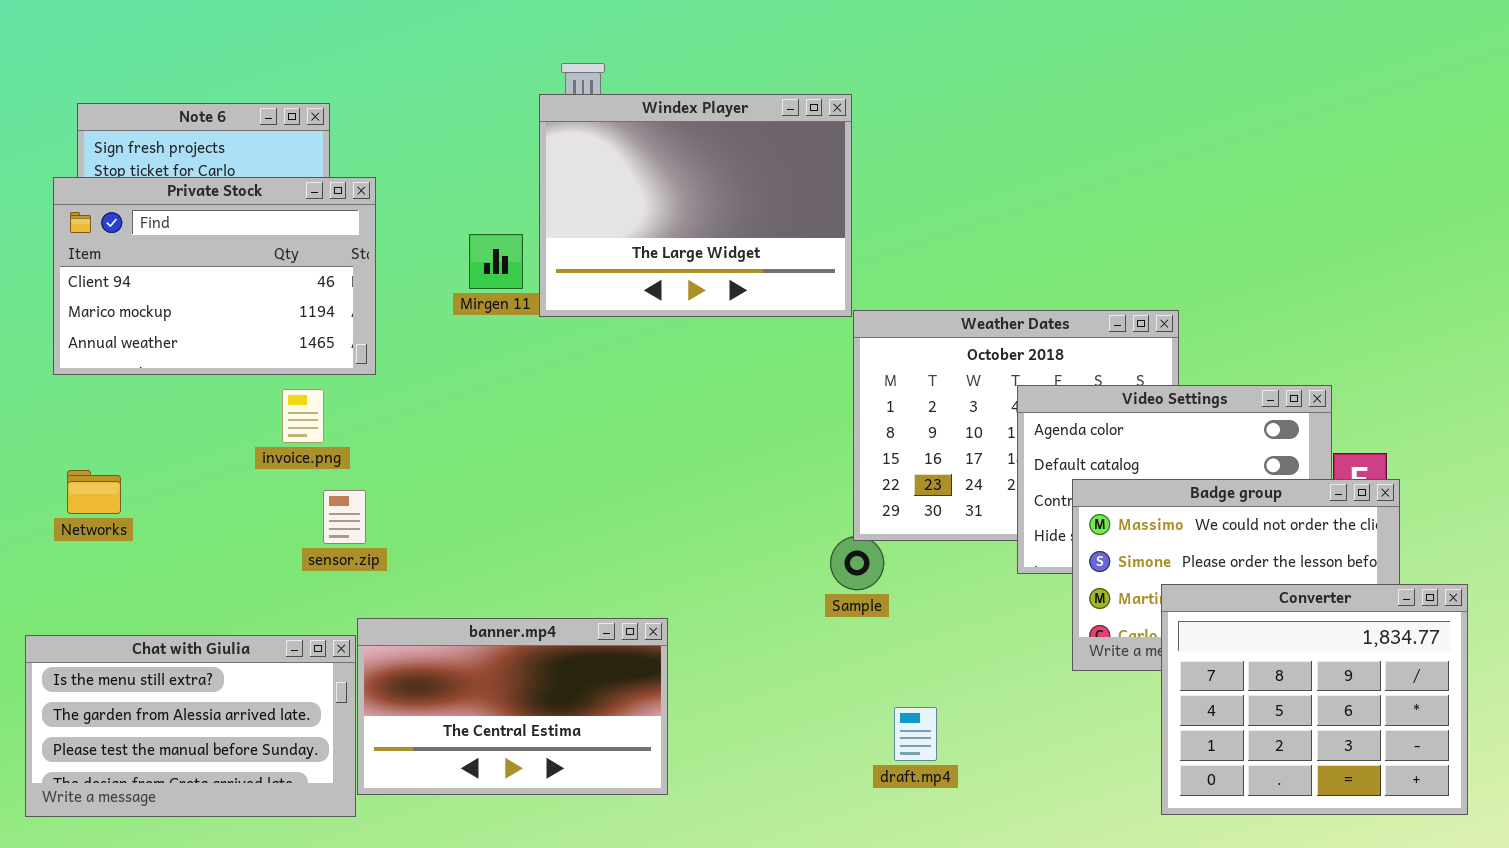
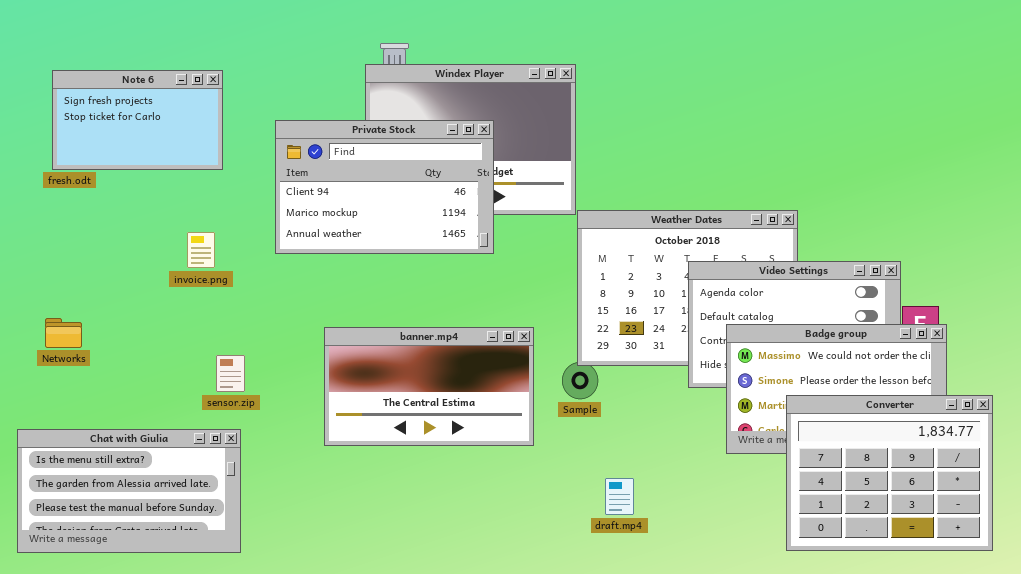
Private Stock: [53,177,376,375] -> [275,120,494,254], moved
invoice.png: [282,389,324,443] -> [187,232,215,268], moved
sensor.zip: [323,490,366,544] -> [216,355,245,392], moved
banner.mp4: [357,618,668,795] -> [324,327,534,446], moved

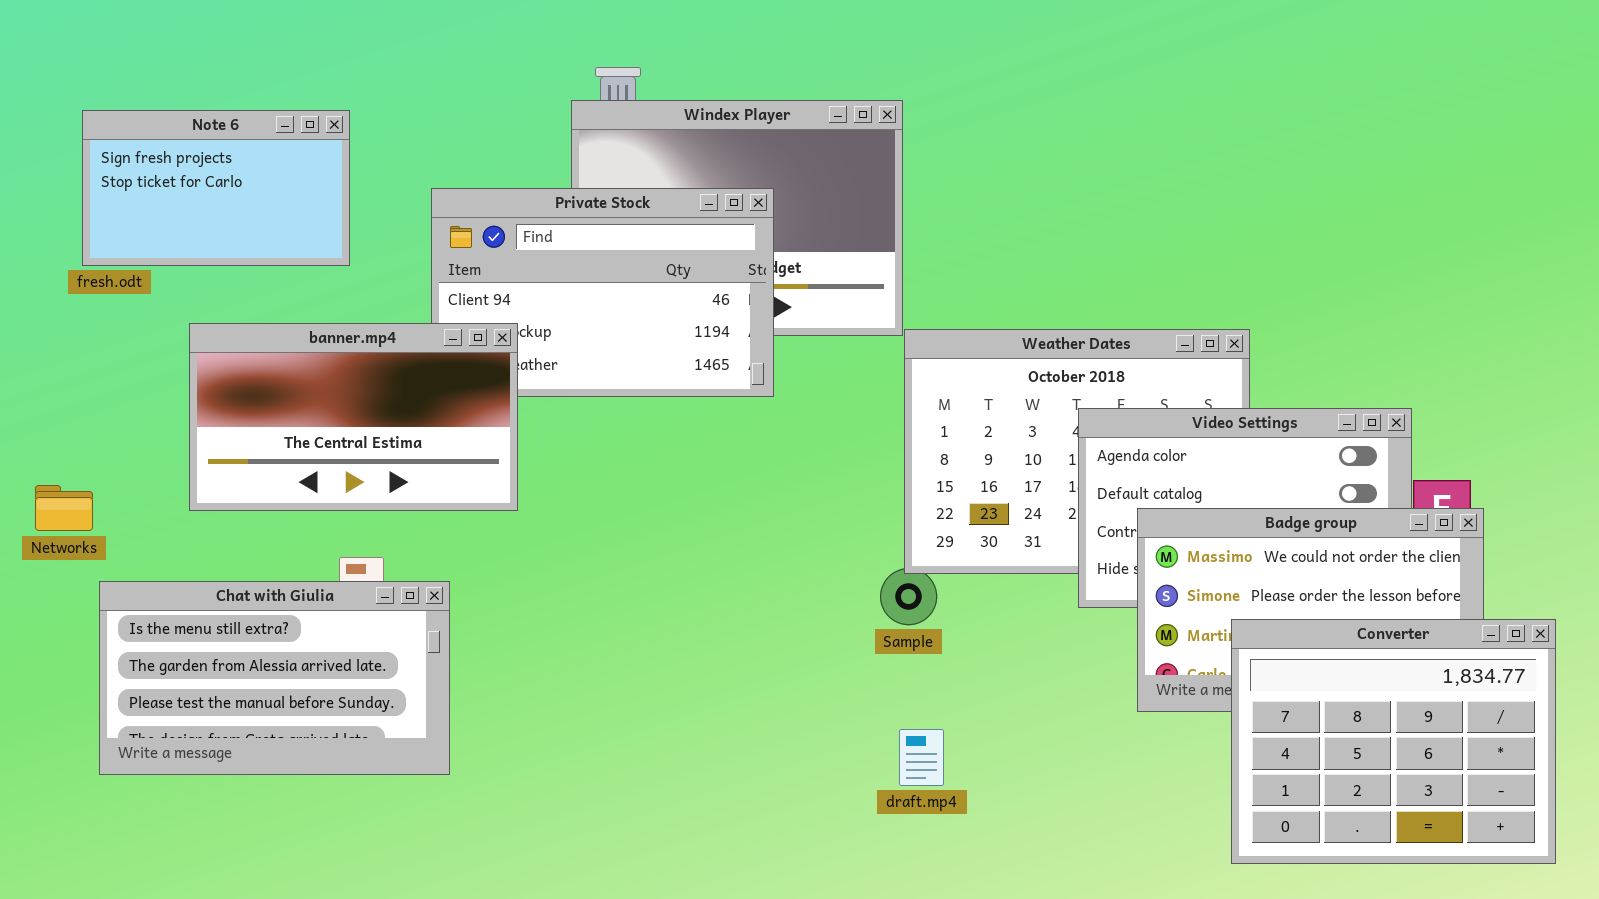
Networks: [45,318,82,348] -> [35,485,93,531], moved
banner.mp4: [324,327,534,446] -> [189,323,518,511], moved
Chat with Giulia: [17,429,241,553] -> [99,581,450,775], moved
draft.mp4: [605,478,634,515] -> [899,729,944,786], moved

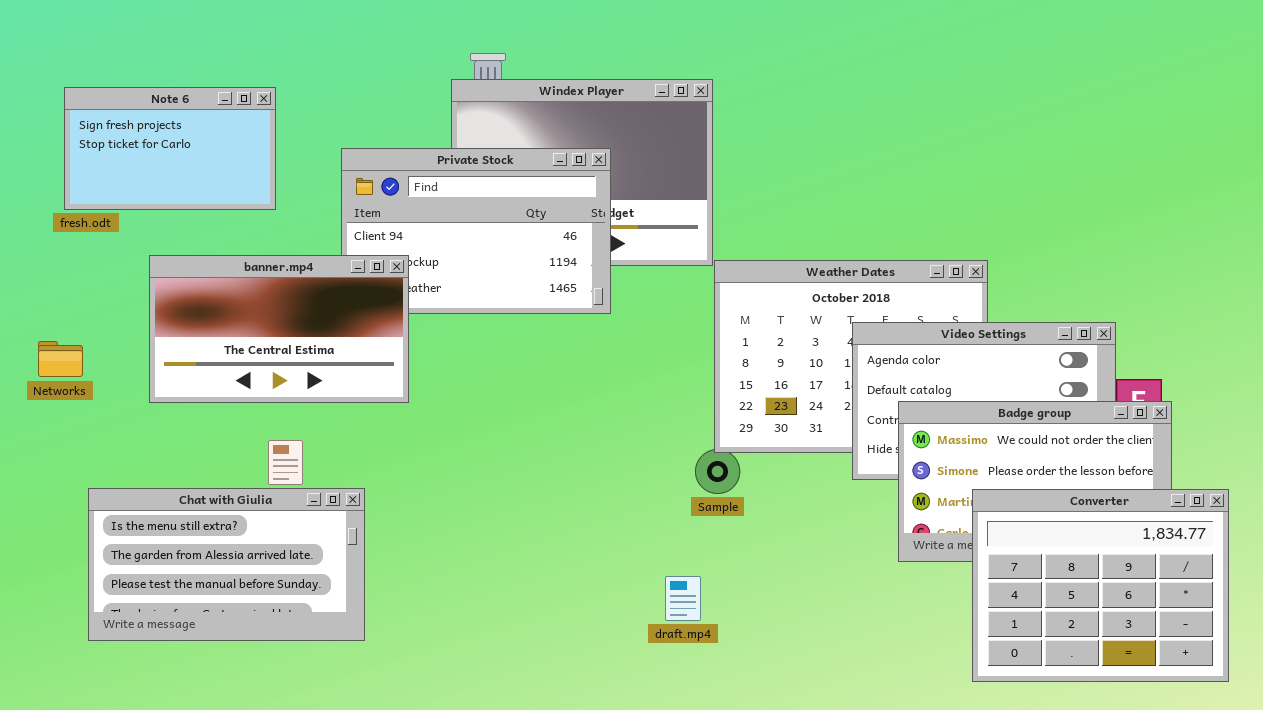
Networks: [35,485,93,531] -> [38,341,83,377], moved
Chat with Giulia: [99,581,450,775] -> [88,488,365,641], moved
draft.mp4: [899,729,944,786] -> [665,576,701,621], moved

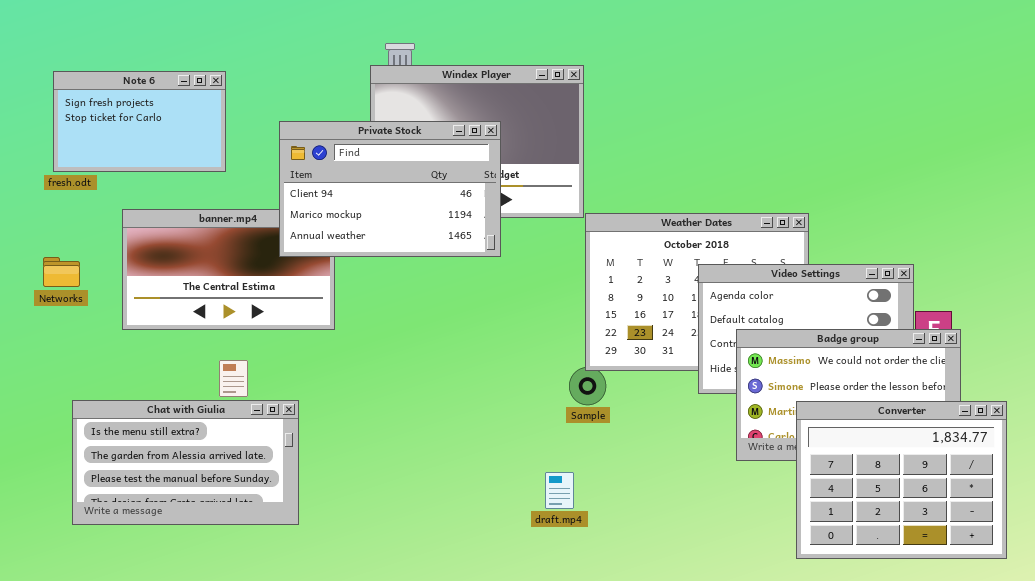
Private Stock: [341,148,611,314] -> [279,121,501,257], raised
Networks: [38,341,83,377] -> [43,257,80,287], moved

